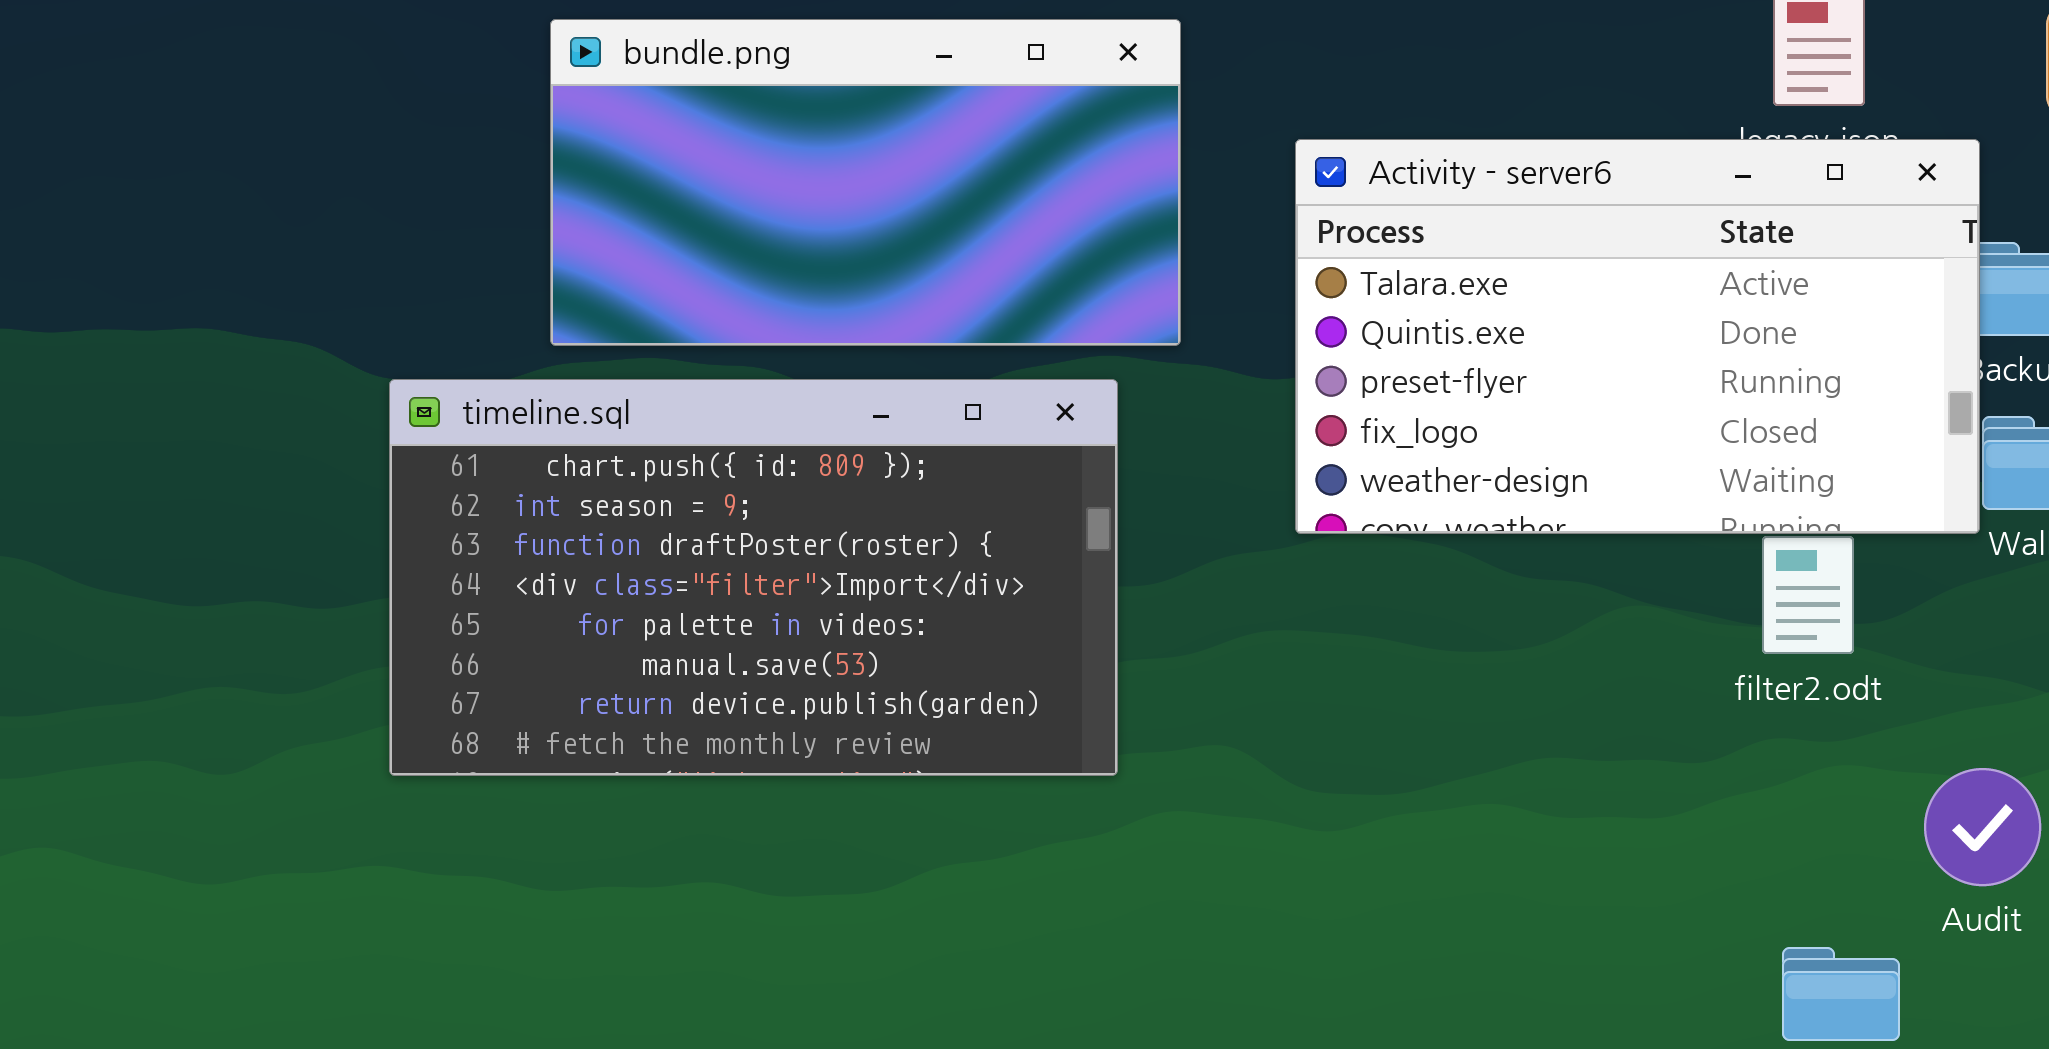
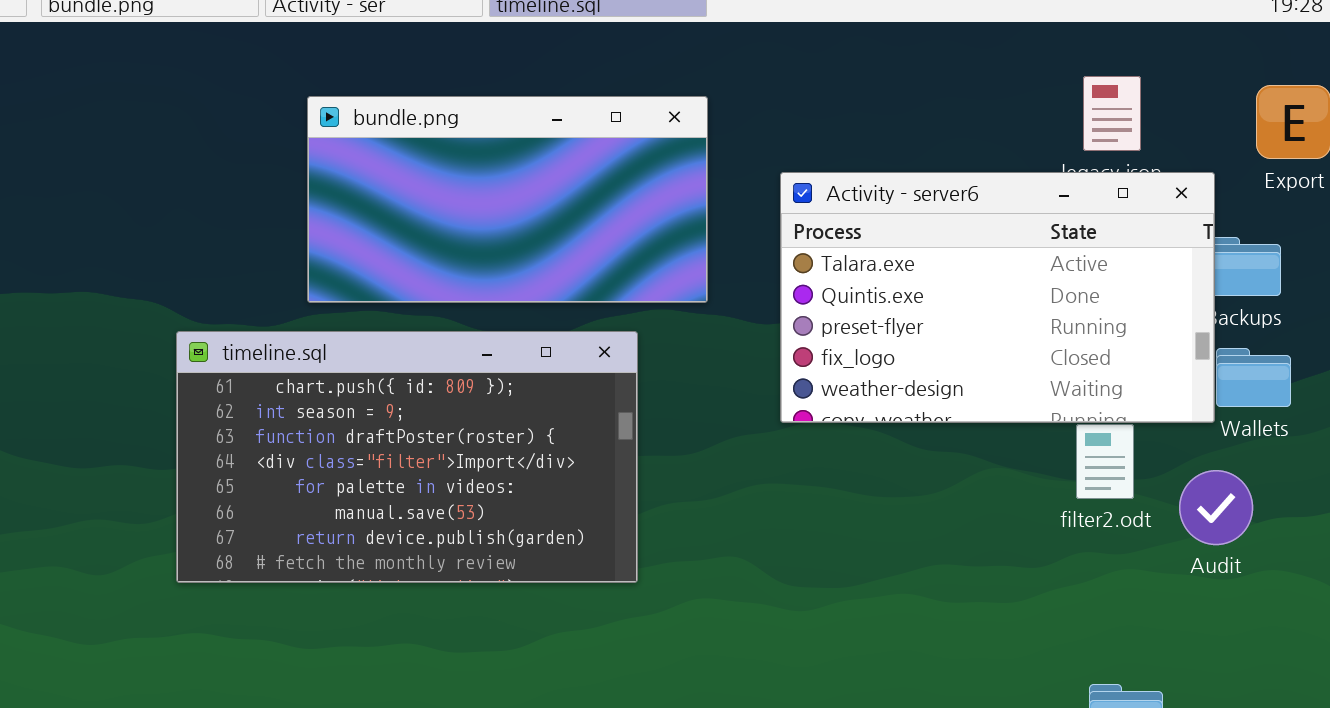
timeline.sql: [389,379,1118,776] -> [176,331,638,583], moved
Audit: [1924,768,2041,886] -> [1179,470,1253,545], moved

